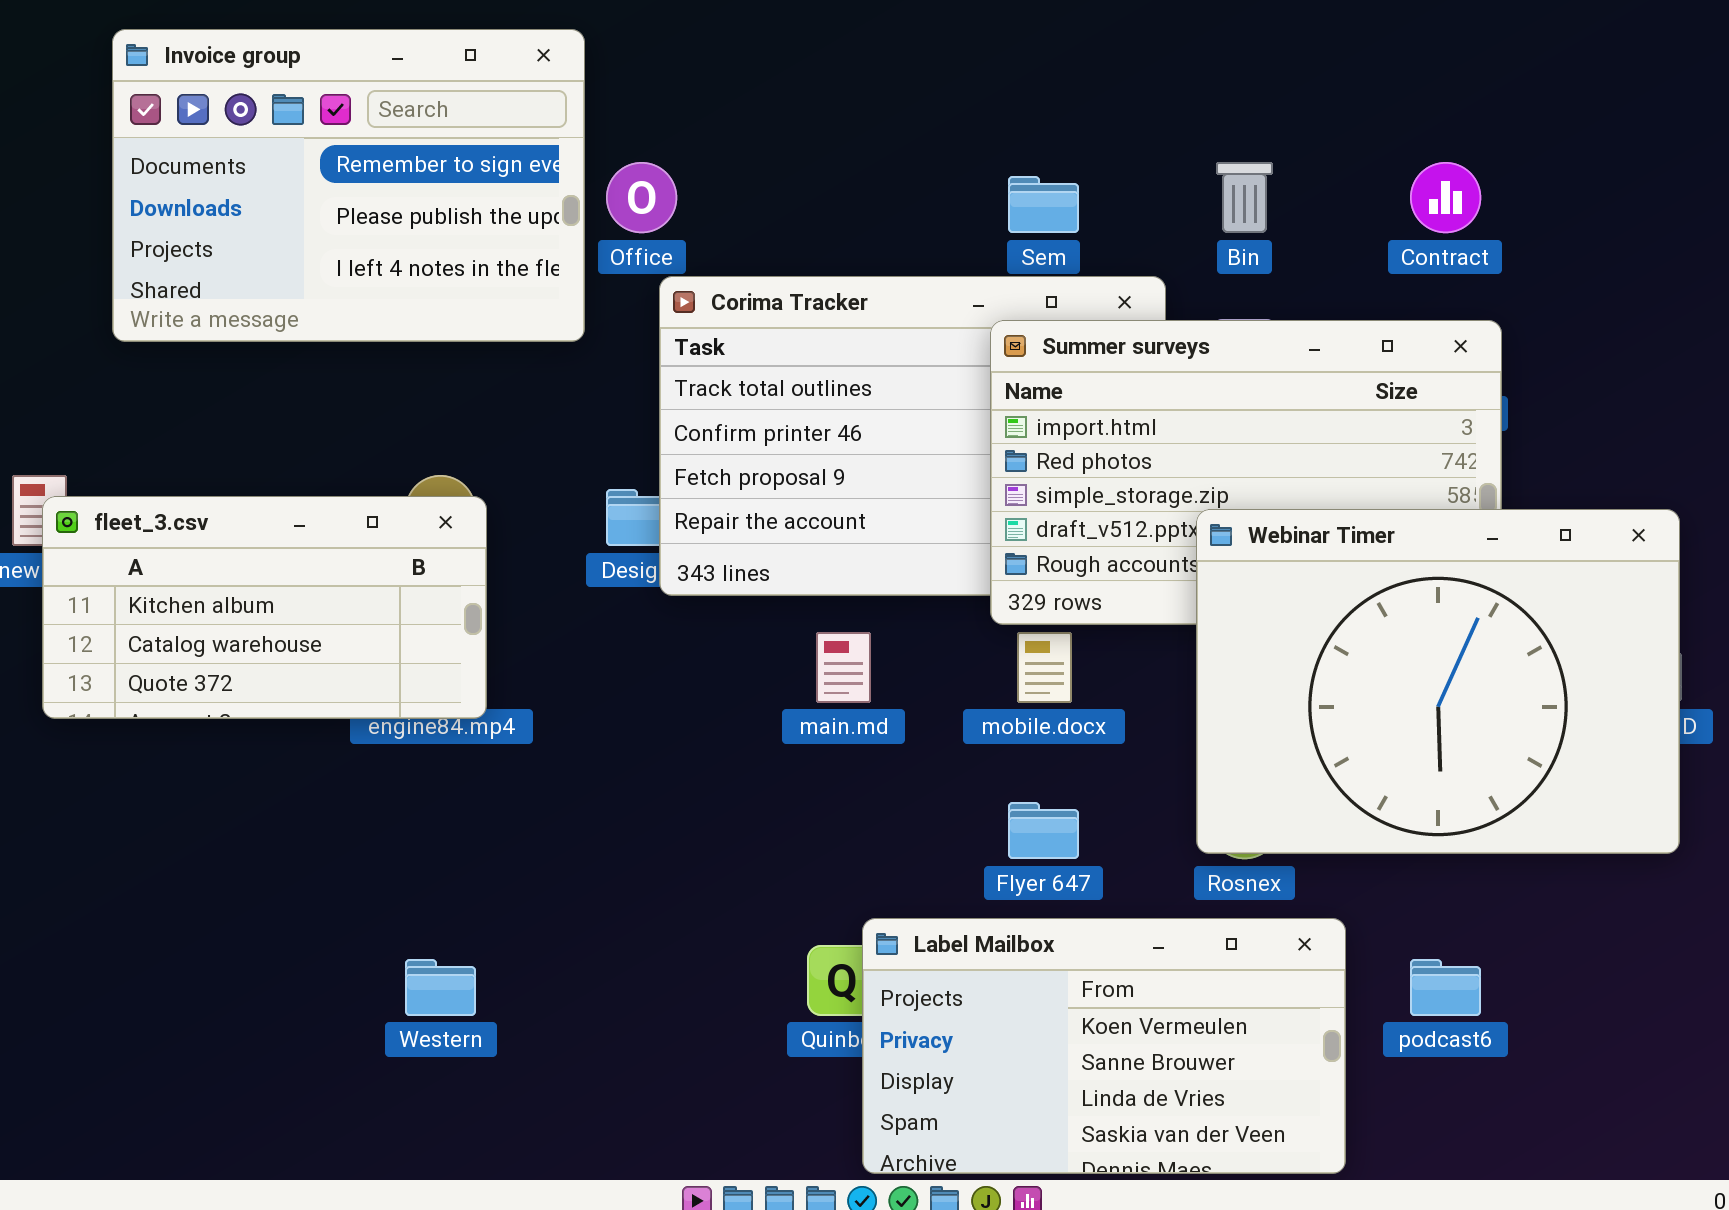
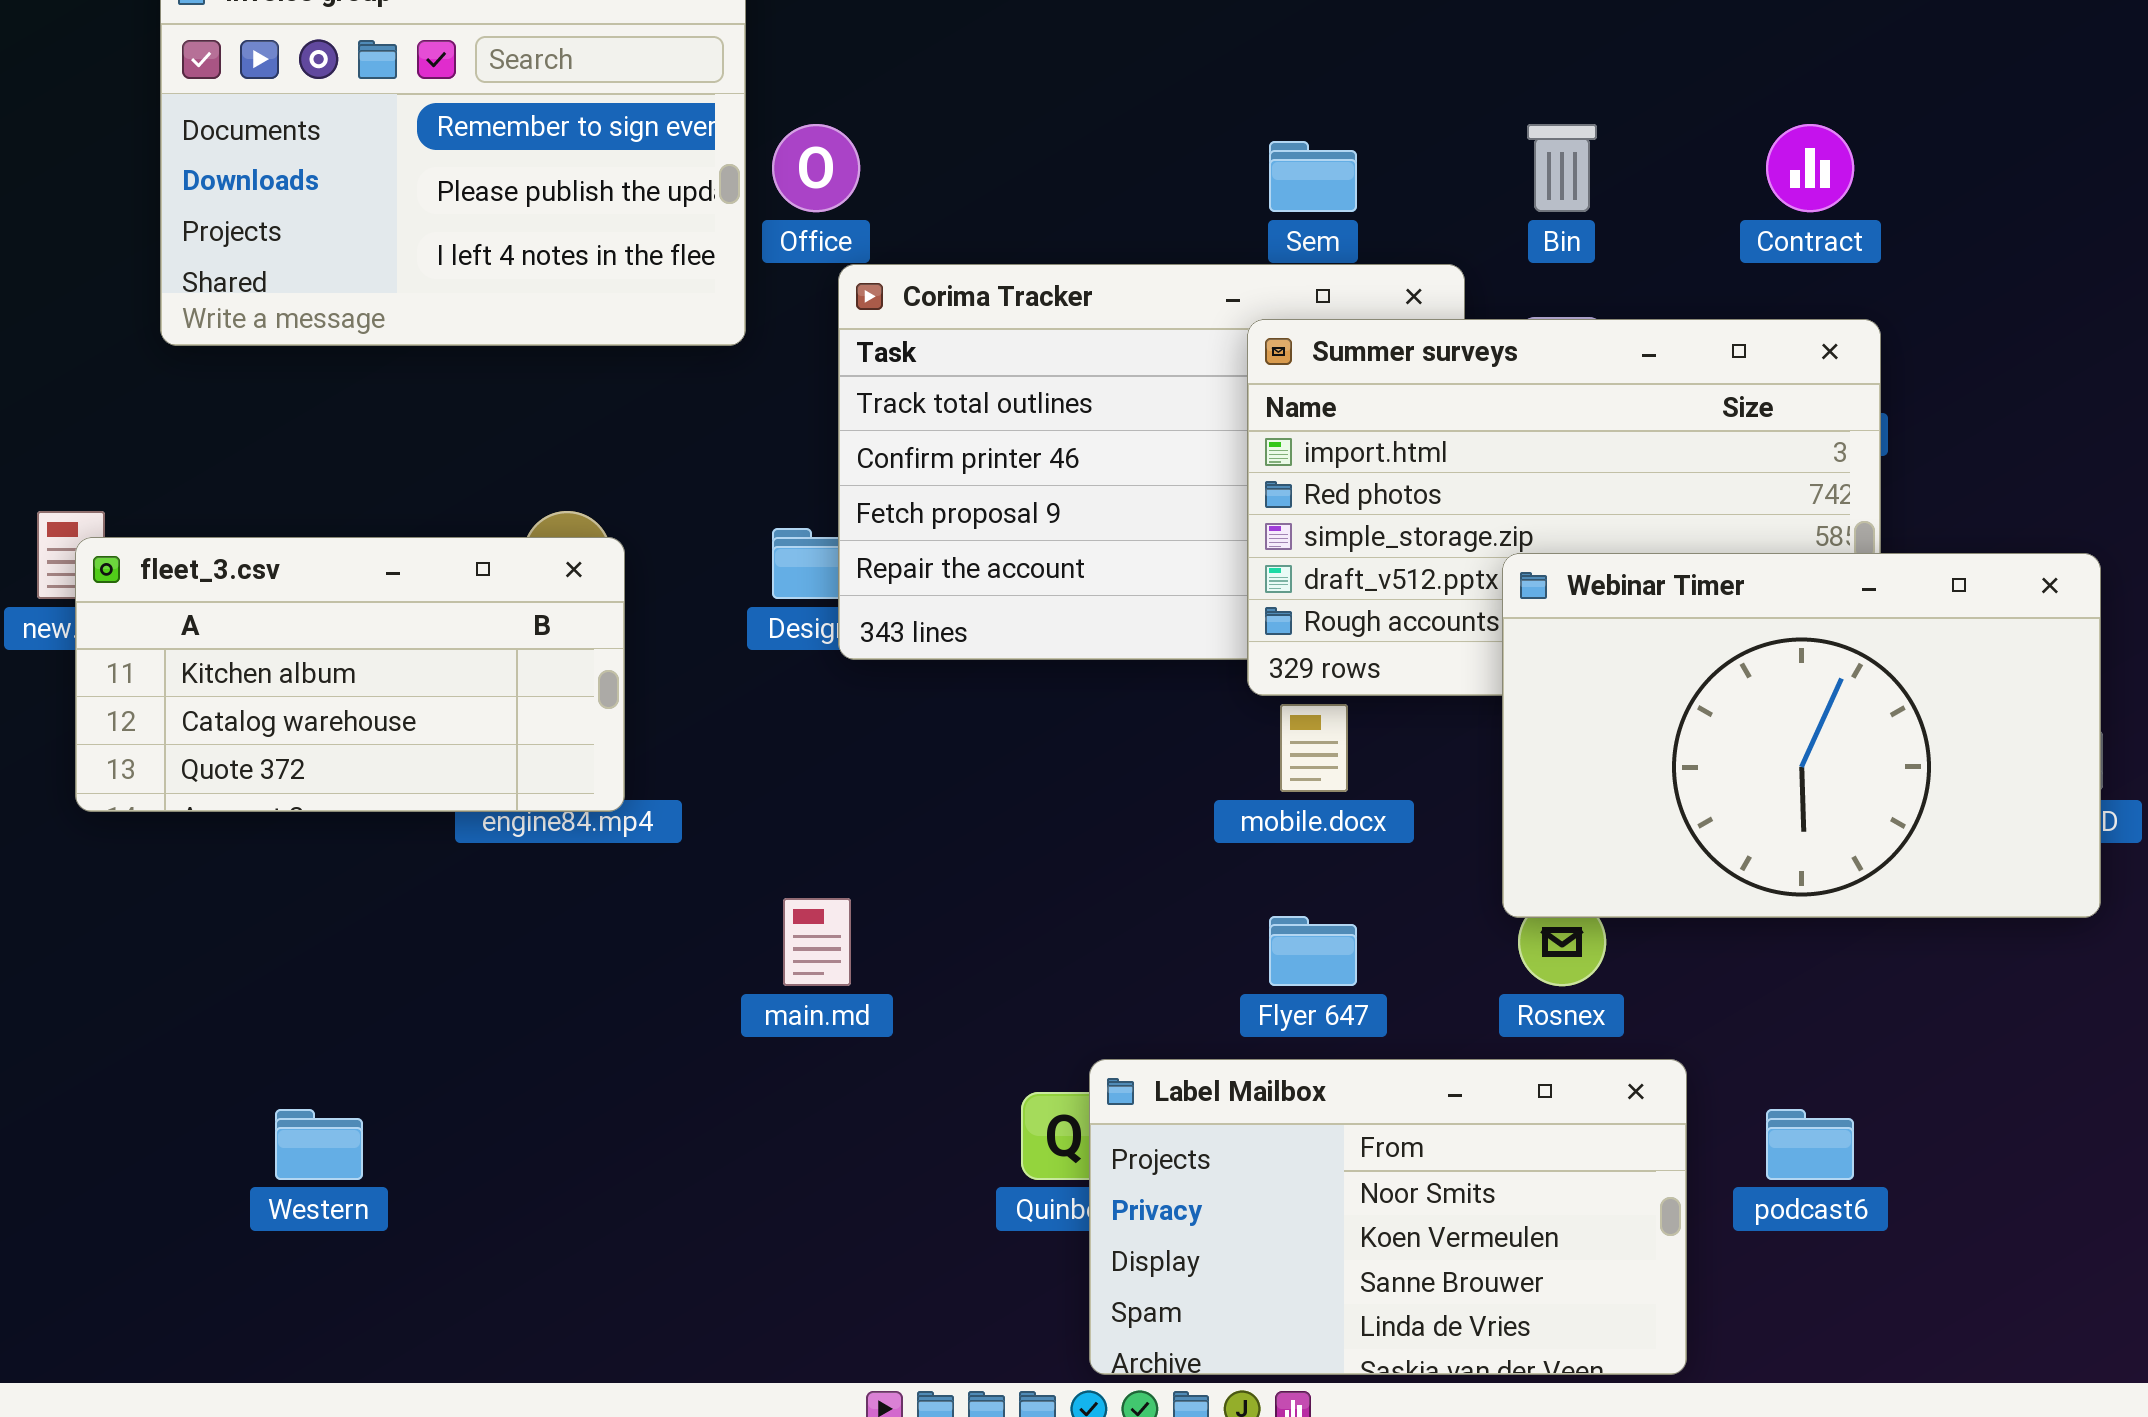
Webinar Timer: [1196,509,1680,854] -> [1502,553,2101,918], resized
main.md: [816,632,871,703] -> [783,898,851,986], moved
Label Mailbox: [862,918,1346,1174] -> [1089,1059,1687,1375], scrolled up 1 row
Western: [405,959,476,1016] -> [275,1109,363,1180], moved

